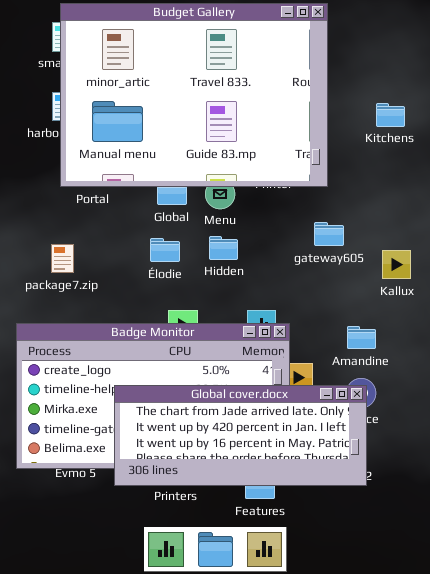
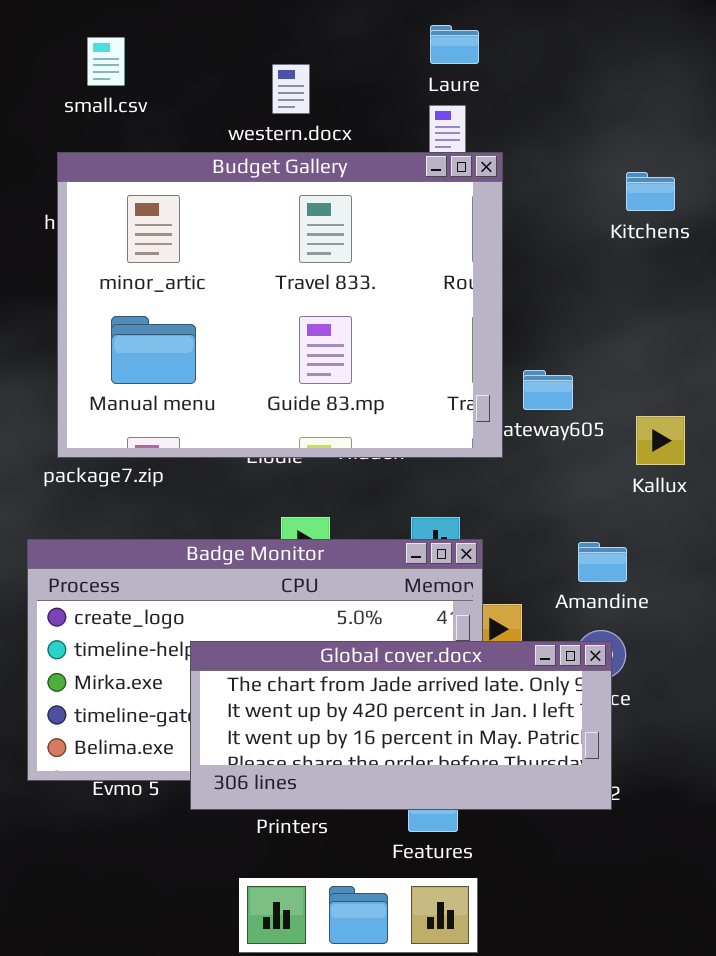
Budget Gallery: [60,3,328,187] -> [57,152,503,458], moved

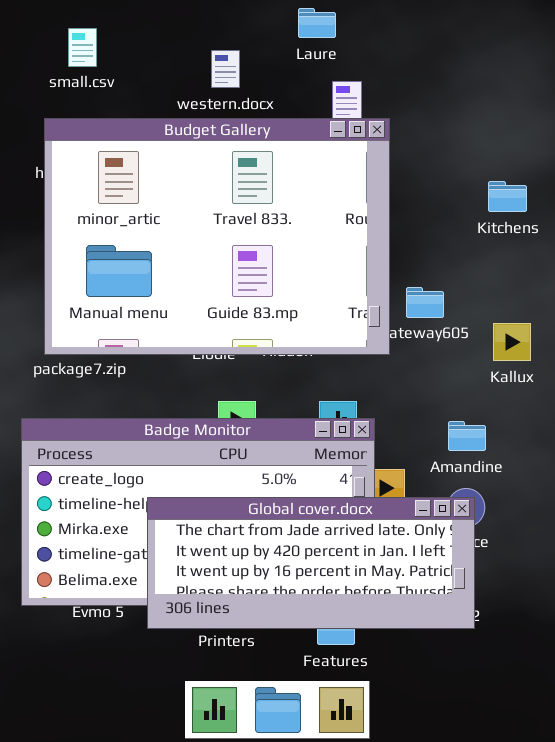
Laure: [430,25,479,64] -> [298,8,336,38], moved
Kitchens: [626,172,675,211] -> [488,181,527,212], moved

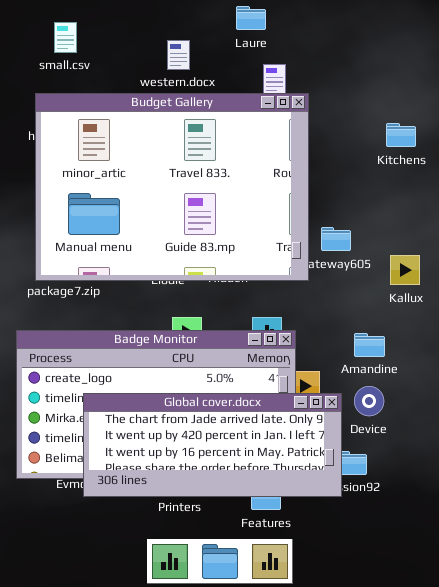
Kitchens: [488,181,527,212] -> [386,123,416,147], moved
Global cover.docx: [147,497,475,629] -> [83,393,342,497], moved

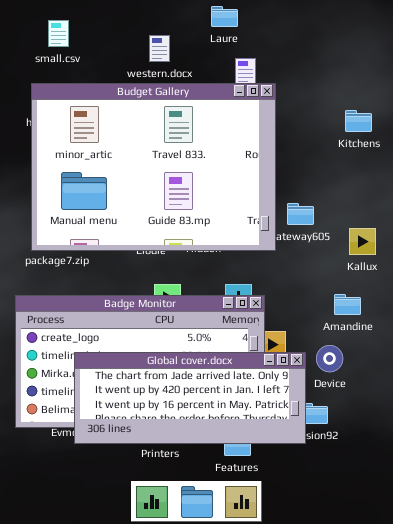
Amandine: [354,333,385,357] -> [334,294,361,315], moved

